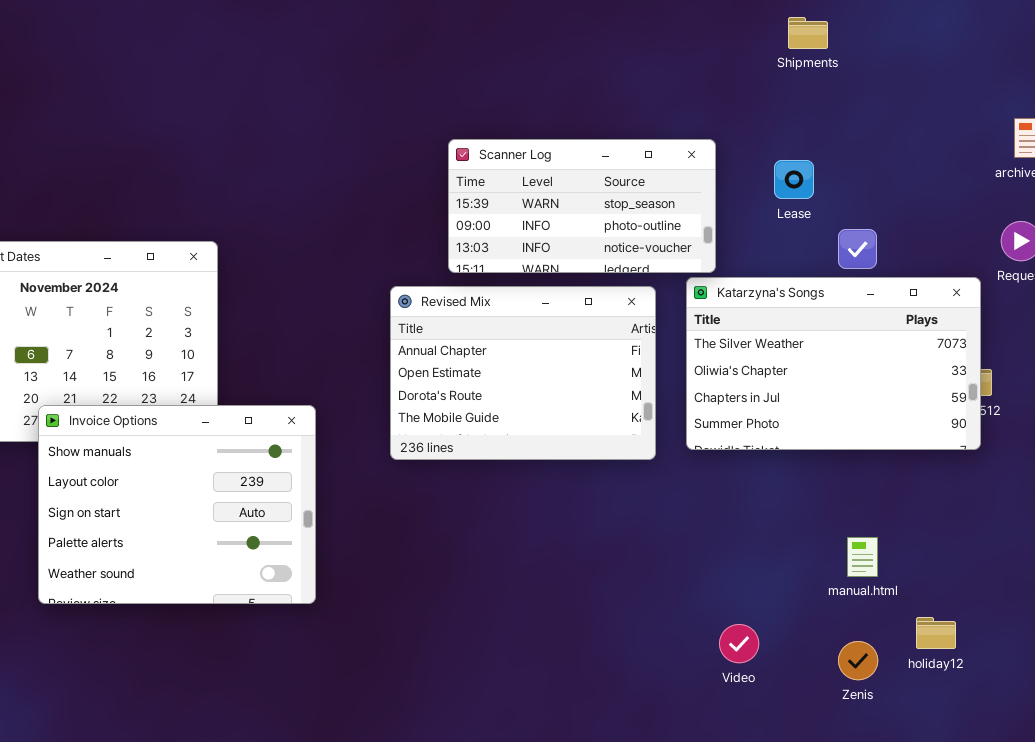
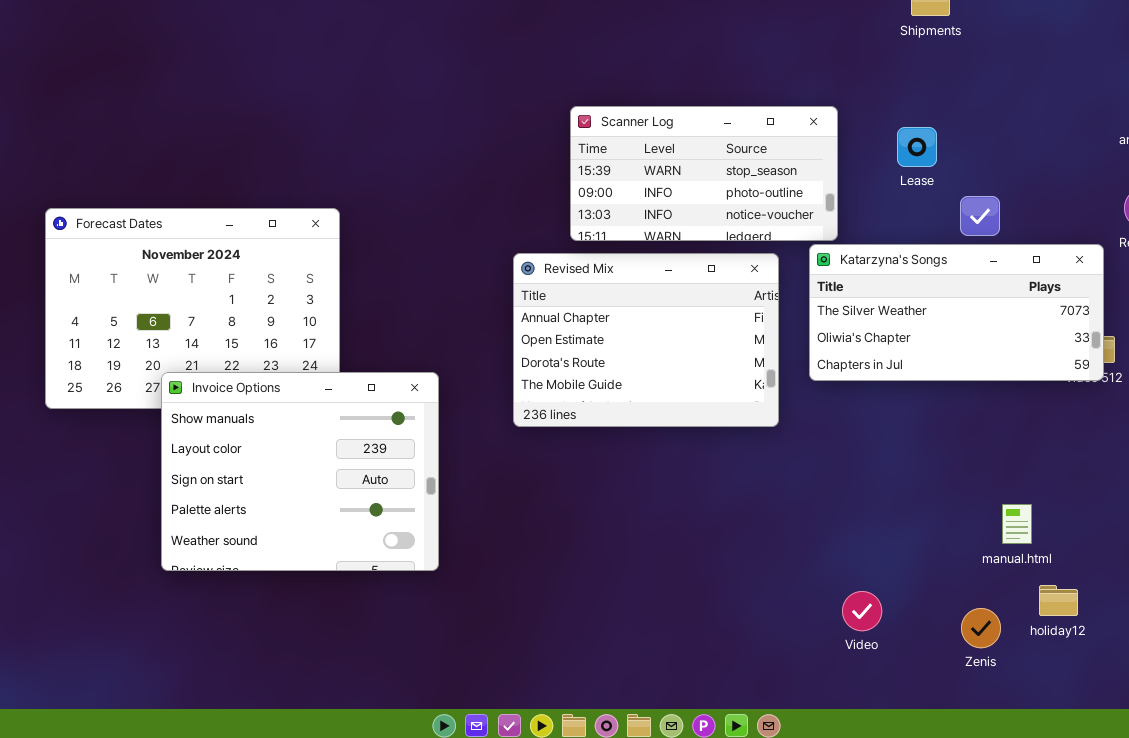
Katarzyna's Songs: [686,277,981,450] -> [809,244,1104,381], resized
manual.html: [847,537,878,577] -> [1002,504,1032,544], moved

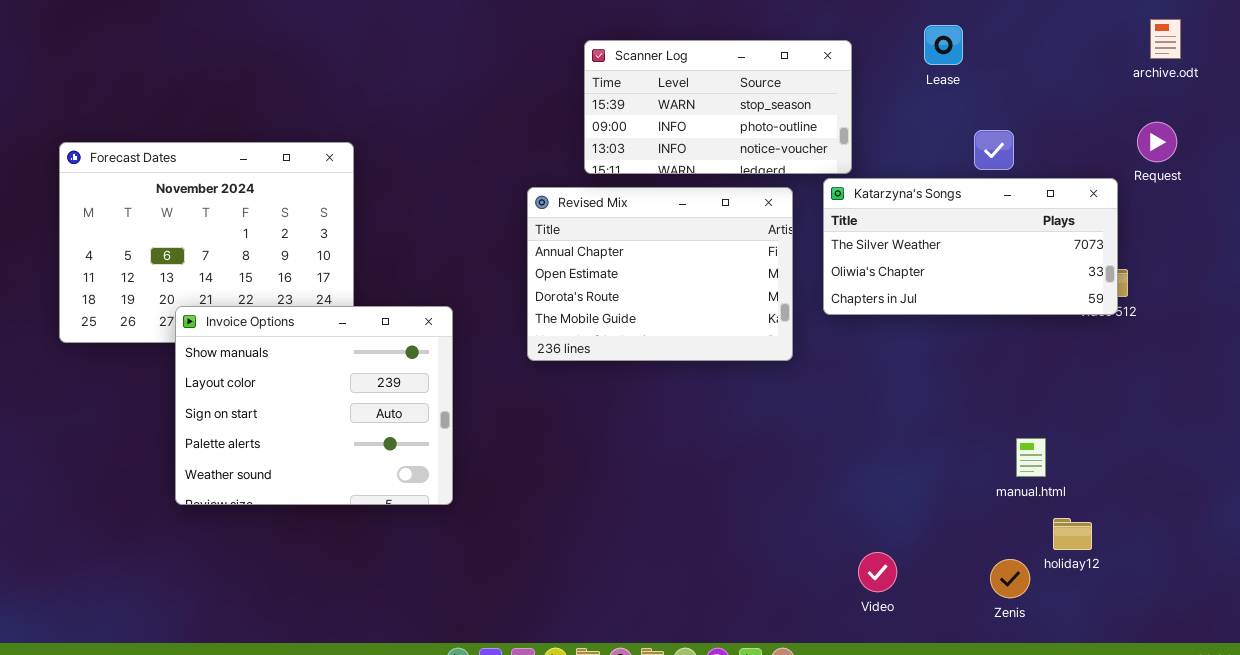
Lease: [897,127,937,167] -> [924,25,963,65], moved
Video: [842,591,882,631] -> [858,552,897,592], moved
Zenis: [961,608,1001,648] -> [990,559,1030,598], moved

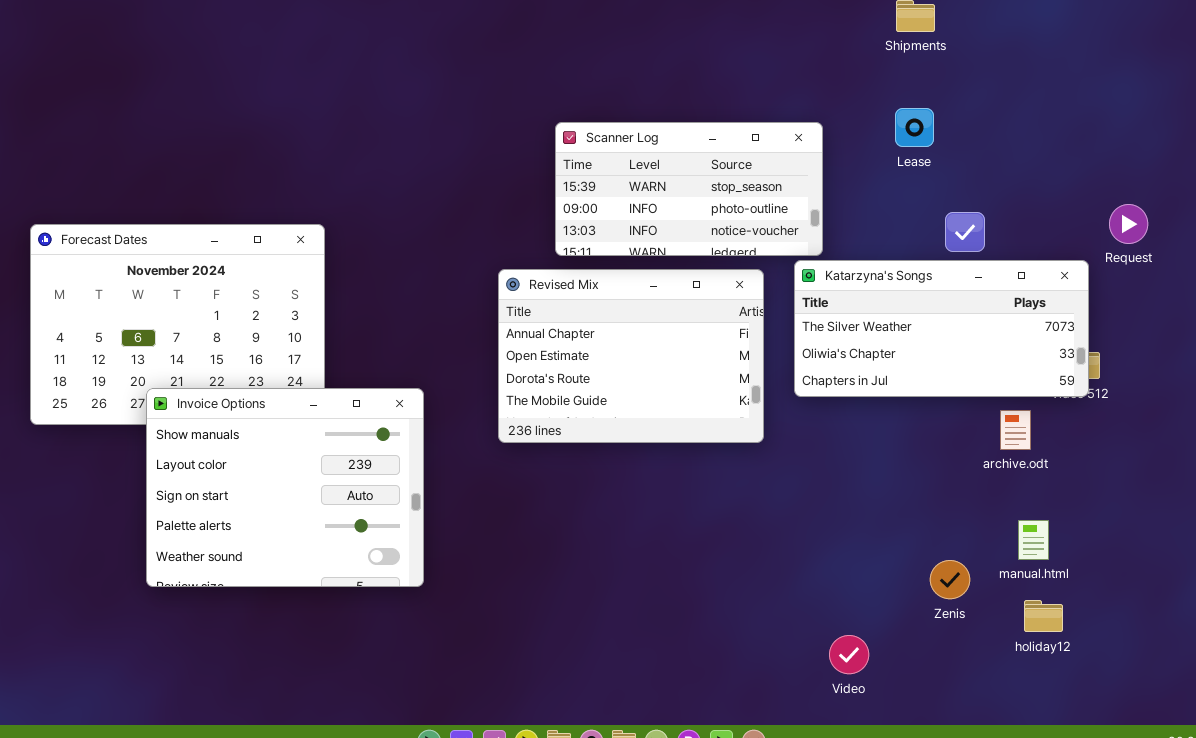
archive.odt: [1150,19,1181,59] -> [1000,410,1031,450], moved
manual.html: [1016,438,1046,477] -> [1018,520,1049,560], moved
Zenis: [990,559,1030,598] -> [930,560,970,599], moved

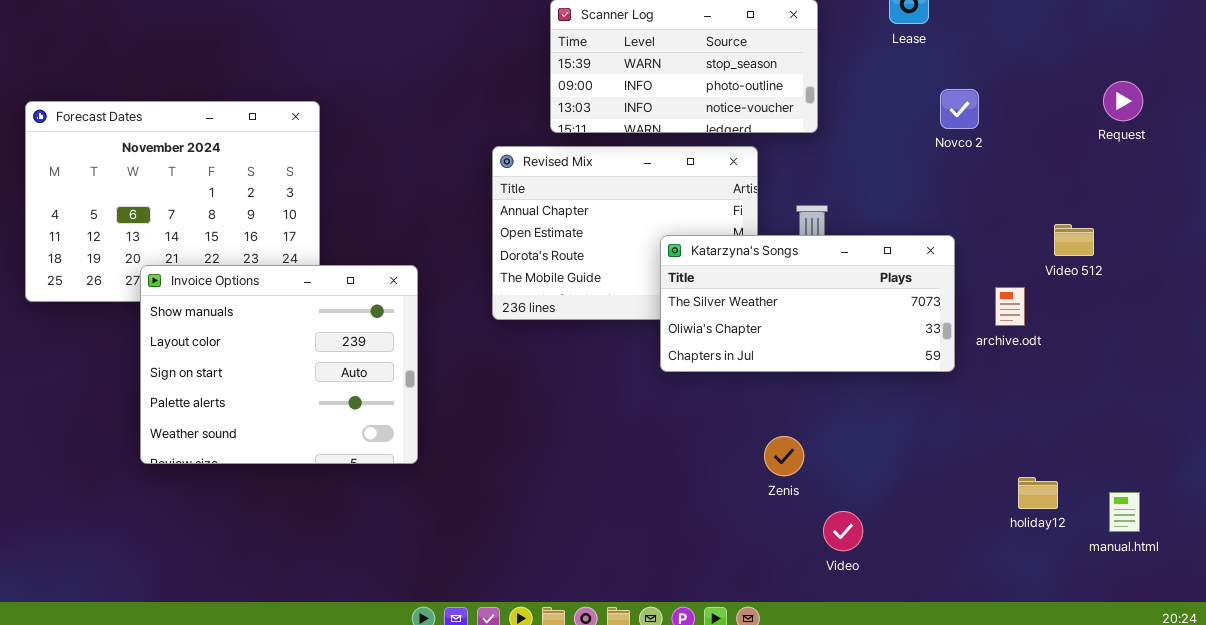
Katarzyna's Songs: [794,260,1089,397] -> [660,235,955,372], moved
manual.html: [1018,520,1049,560] -> [1109,492,1140,532], moved
Zenis: [930,560,970,599] -> [764,436,804,476], moved

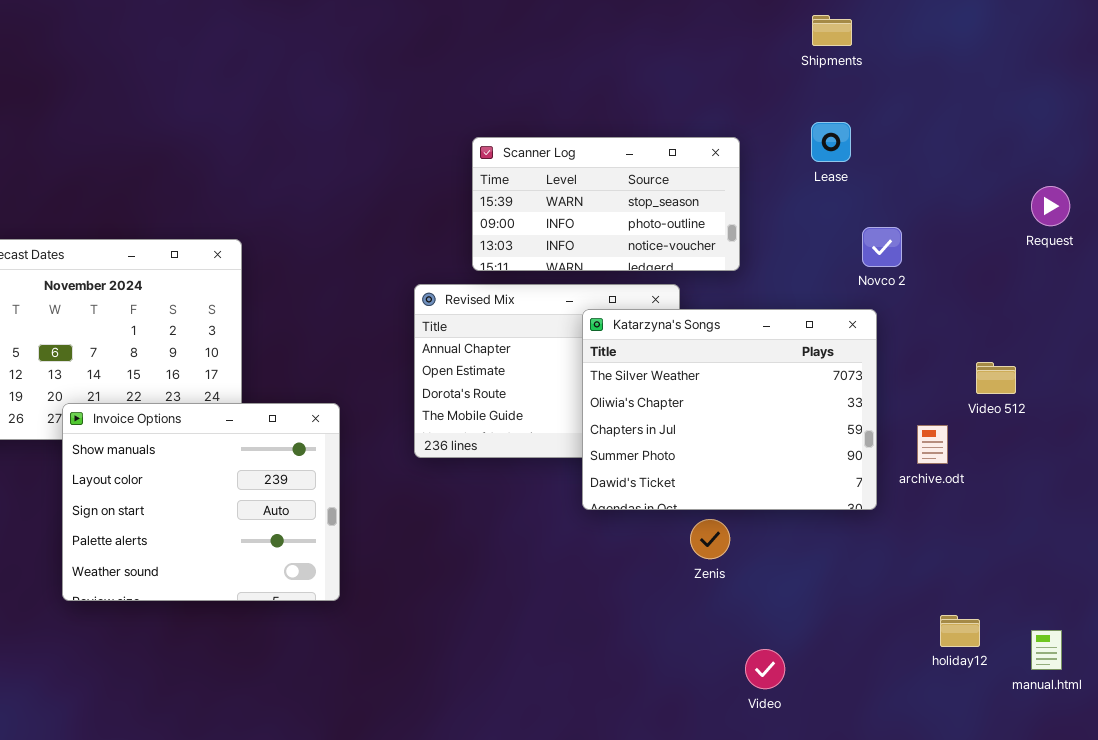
Request: [1103,81,1143,121] -> [1031,186,1070,226], moved
Katarzyna's Songs: [660,235,955,372] -> [582,309,877,510], resized
Zenis: [764,436,804,476] -> [690,519,730,559], moved

